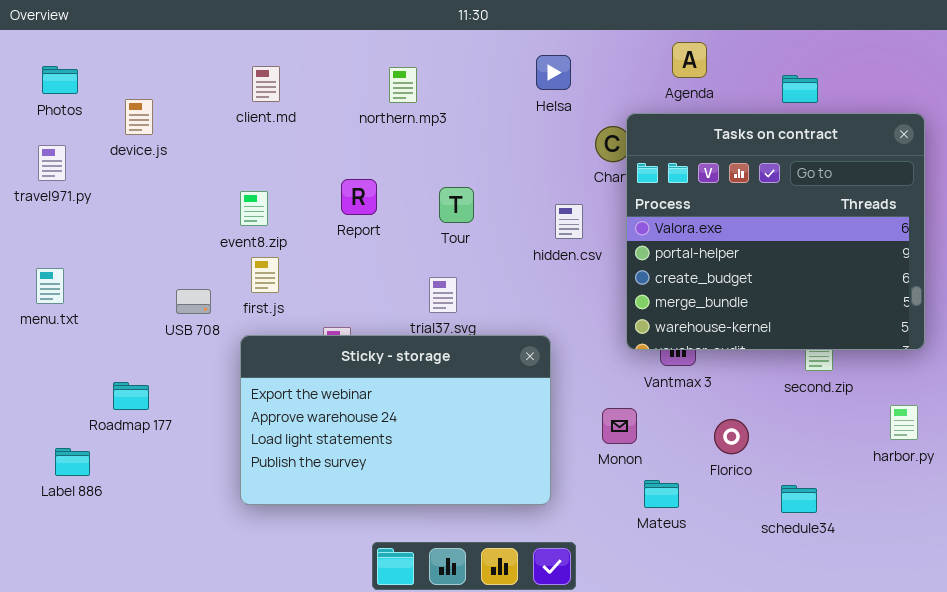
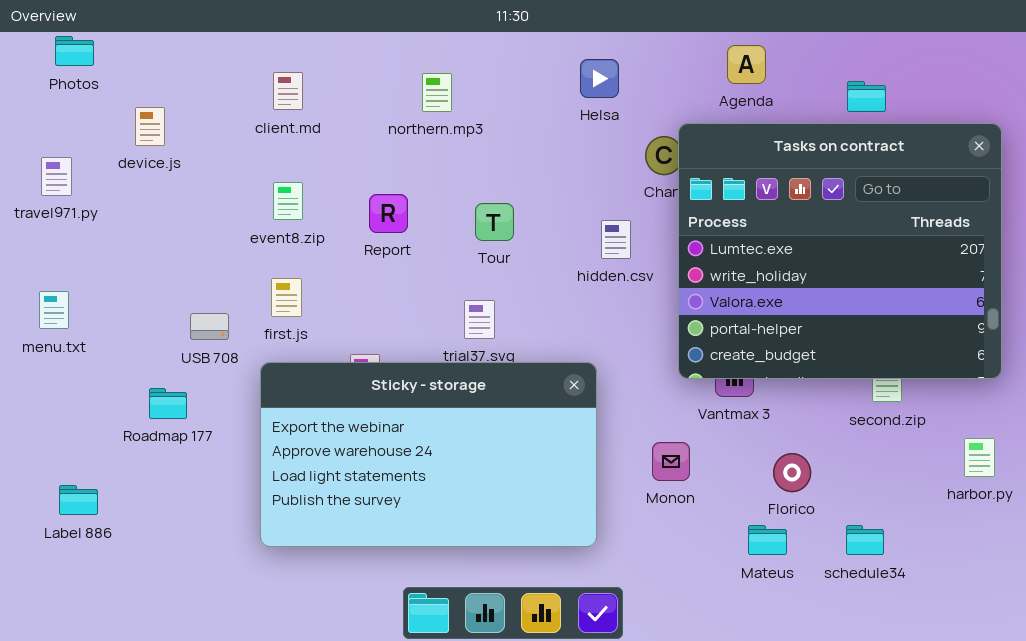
Photos: [42,66,78,94] -> [55,36,94,66], moved
Tasks on contract: [626,113,925,350] -> [678,123,1002,379], scrolled up 2 rows
event8.zip: [240,191,268,226] -> [273,182,303,220], moved
Roadmap 177: [113,382,149,410] -> [149,388,187,419], moved
Mateus: [644,480,679,508] -> [748,525,787,555], moved

